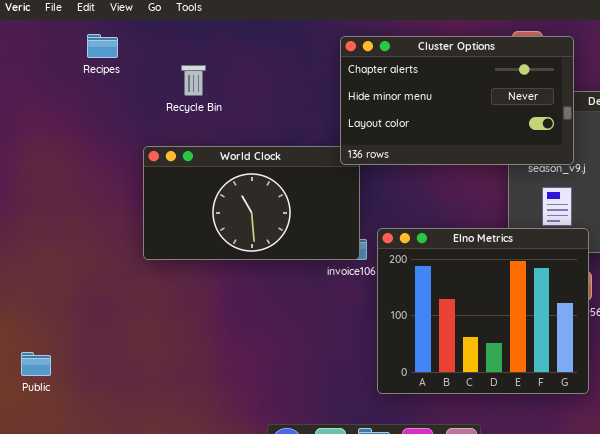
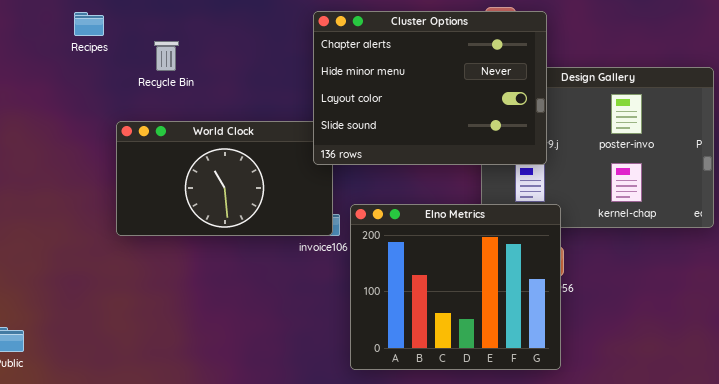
Recipes: [87,34,118,58] -> [74,12,104,36], moved
Cluster Options: [340,36,574,165] -> [313,11,547,165], resized

